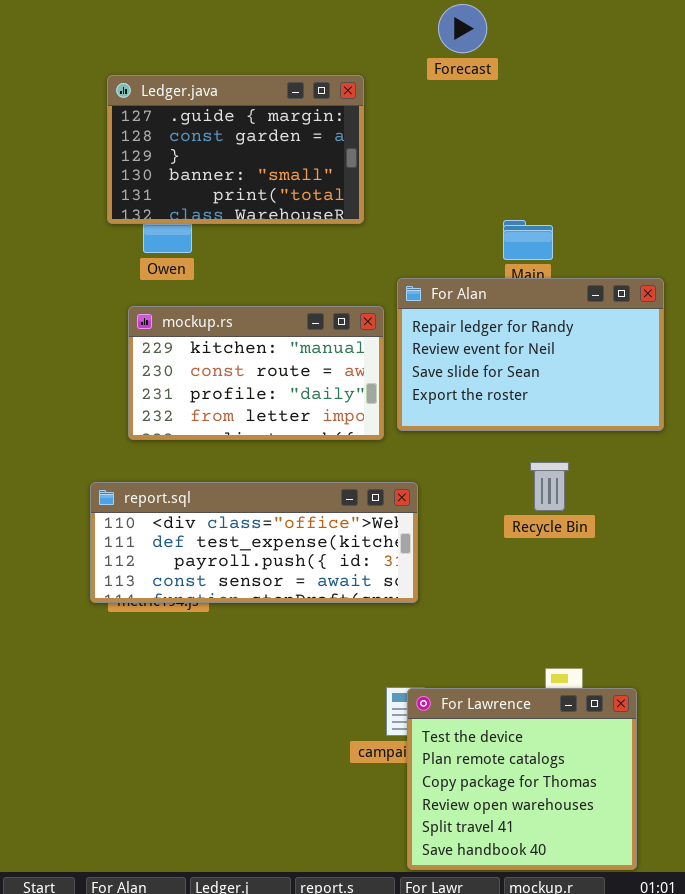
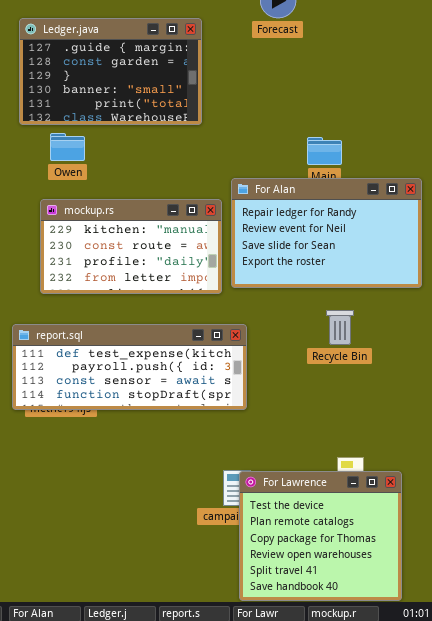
Ledger.java: [107,75,364,224] -> [19,18,202,125], moved
report.sql: [90,482,418,603] -> [12,324,247,410], scrolled down 1 row

